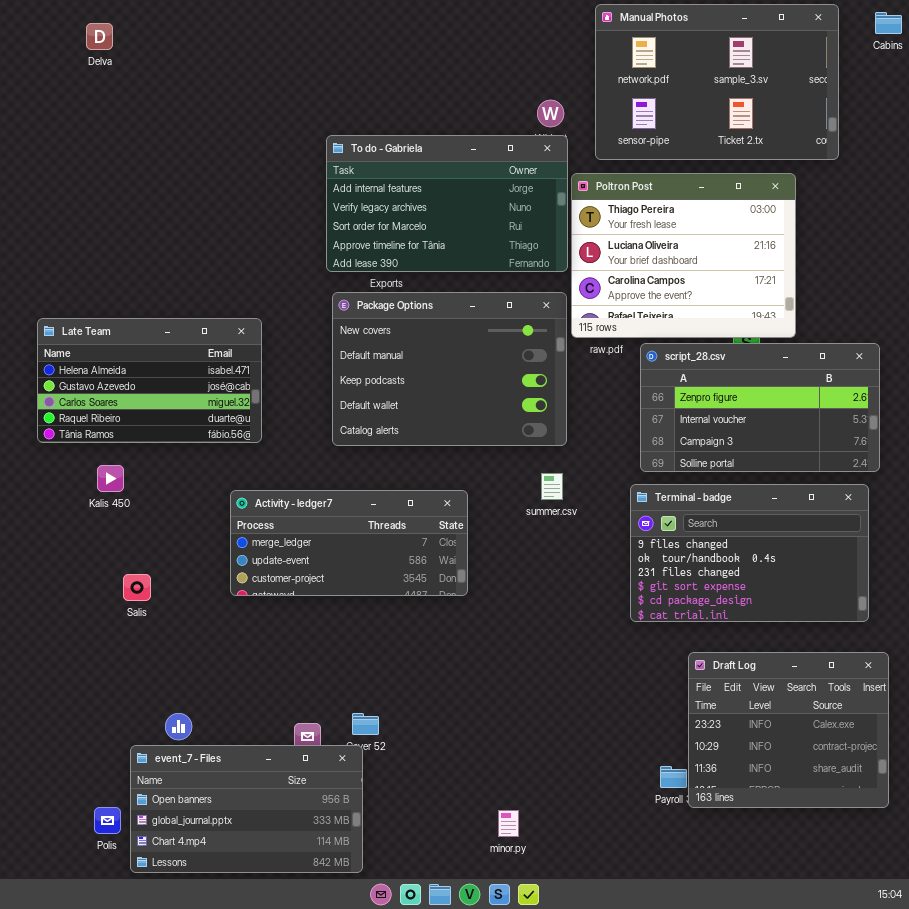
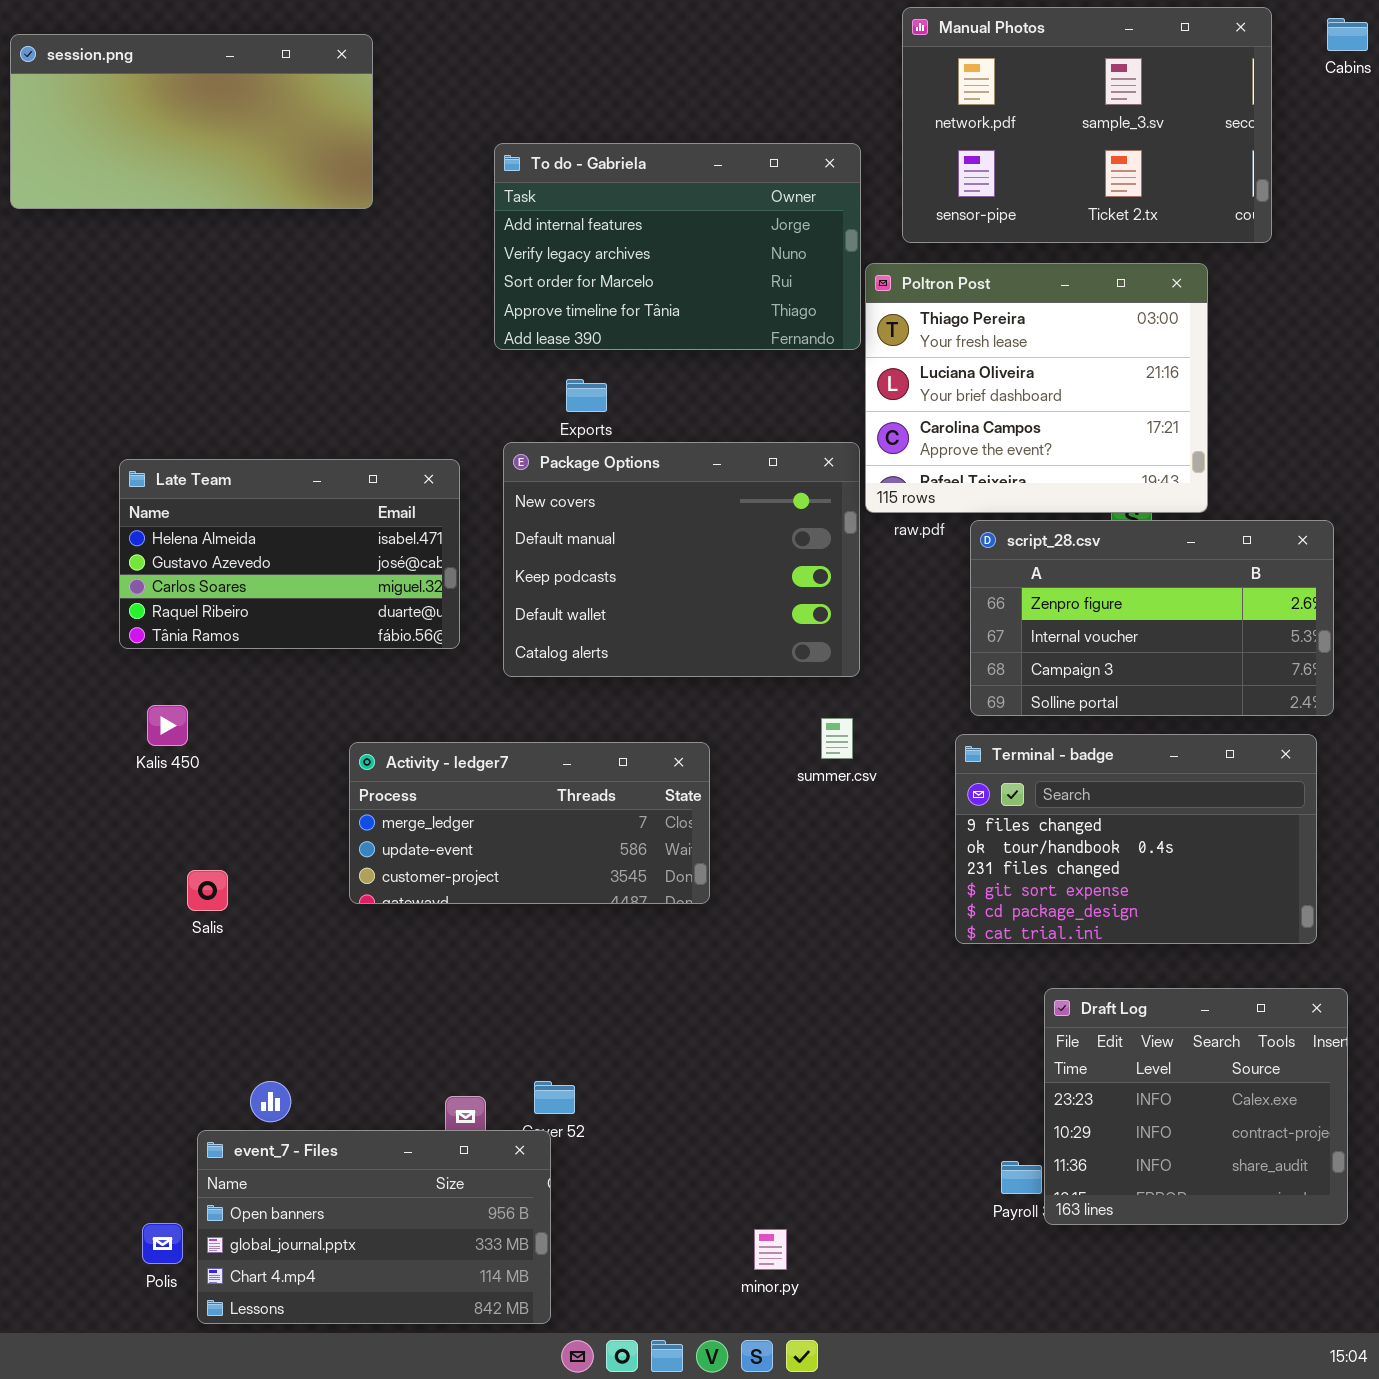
session.png: none -> [10,34,373,209], opened
To do - Gabriela: [326,135,568,272] -> [494,143,861,350], moved
Late Team: [37,318,262,443] -> [119,459,460,649], moved

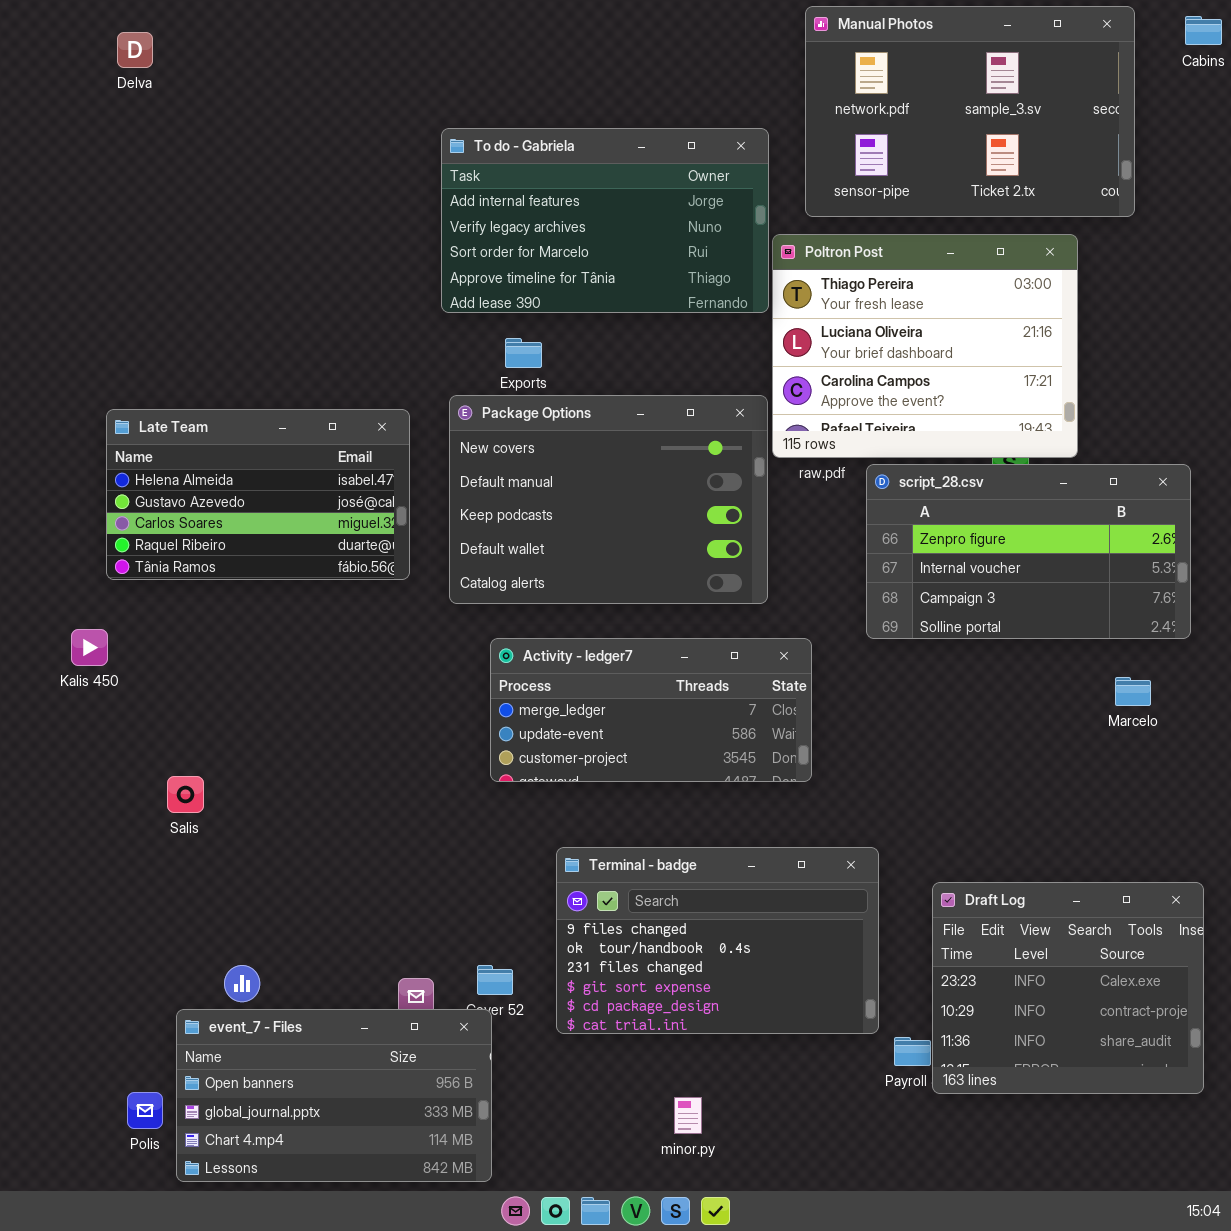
session.png: [10,34,373,209] -> none, closed
Kalis 450: [147,705,188,746] -> [71,629,108,666], moved
Terminal - badge: [955,734,1317,944] -> [556,847,879,1034], moved
Activity - ledger7: [349,742,710,904] -> [490,638,812,782], moved

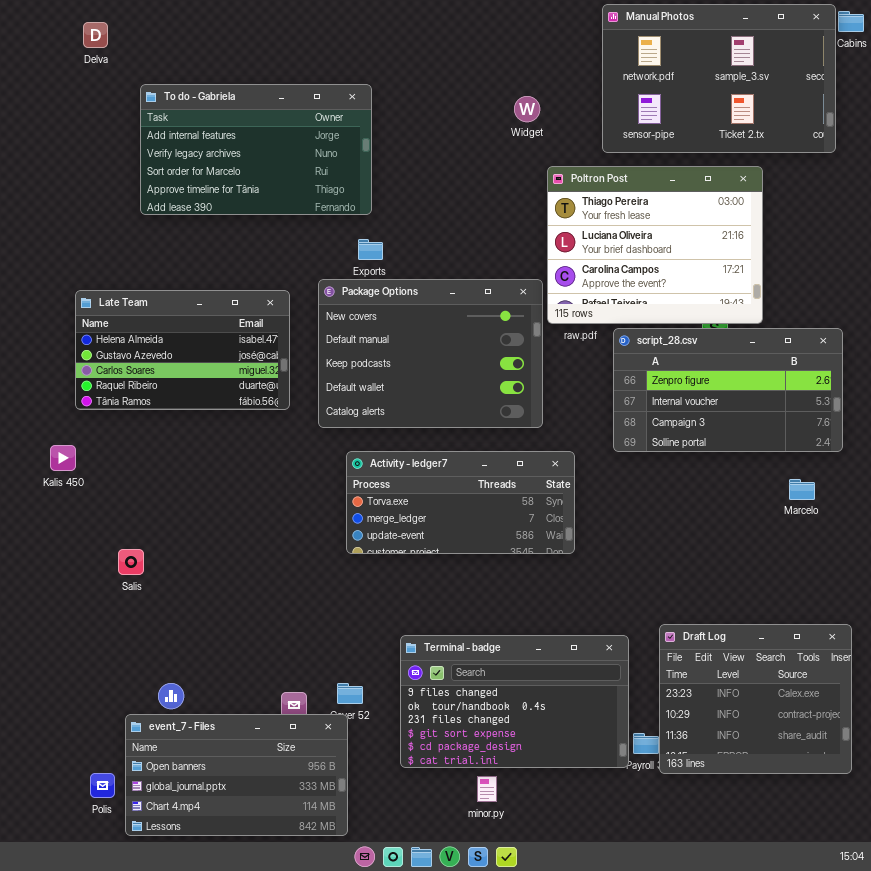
Manual Photos: [805,6,1135,217] -> [602,4,836,153], moved
To do - Gabriela: [441,128,769,313] -> [140,84,372,215], moved
Activity - ledger7: [490,638,812,782] -> [346,451,575,554], scrolled up 1 row
Terminal - badge: [556,847,879,1034] -> [400,635,629,768], moved

